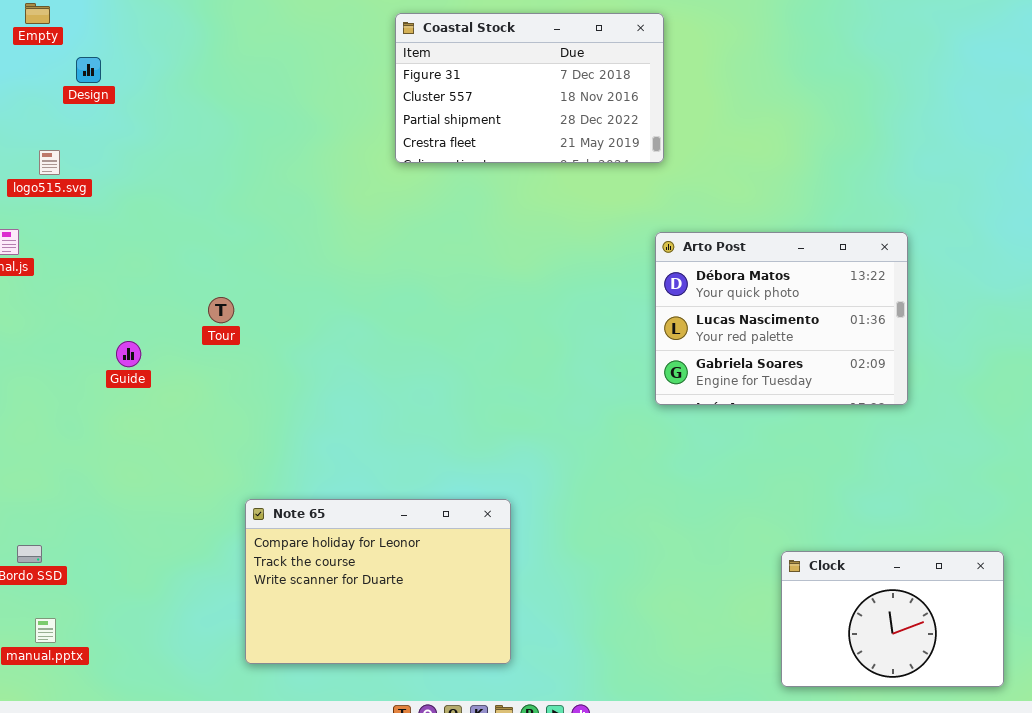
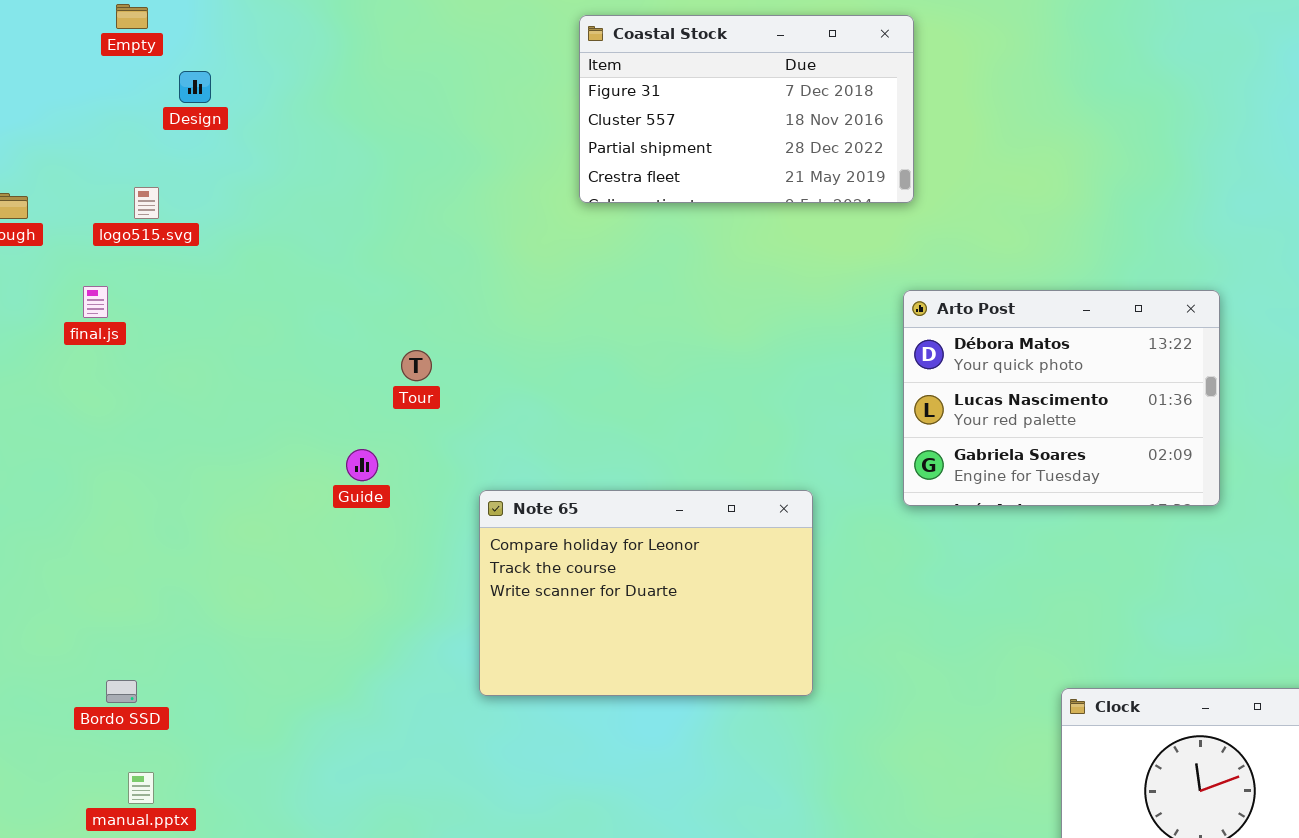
Tour: [208,297,234,323] -> [401,350,432,381], moved
Guide: [116,341,141,367] -> [346,449,378,481], moved
Note 65: [245,499,511,664] -> [479,490,813,696], moved

